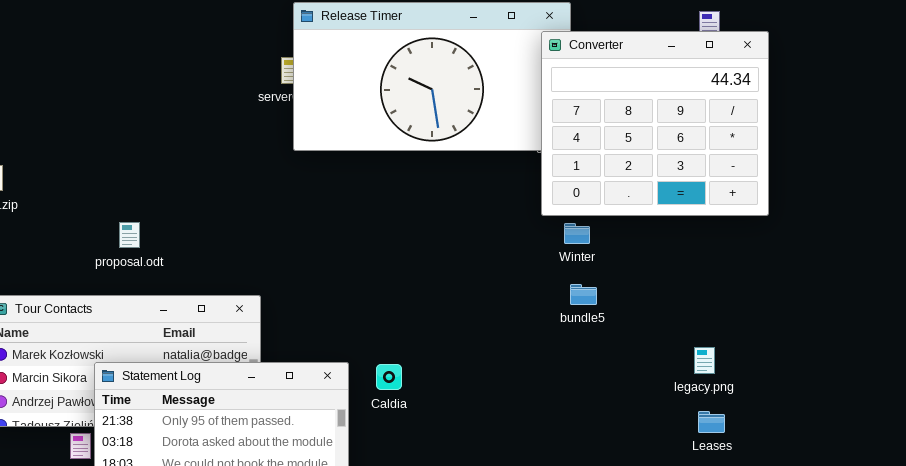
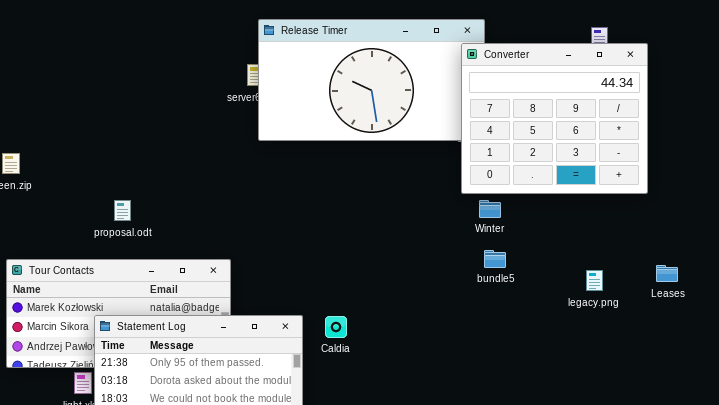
legacy.png: [694,347,715,374] -> [586,270,603,291], moved
Leases: [698,411,725,433] -> [656,265,678,282], moved

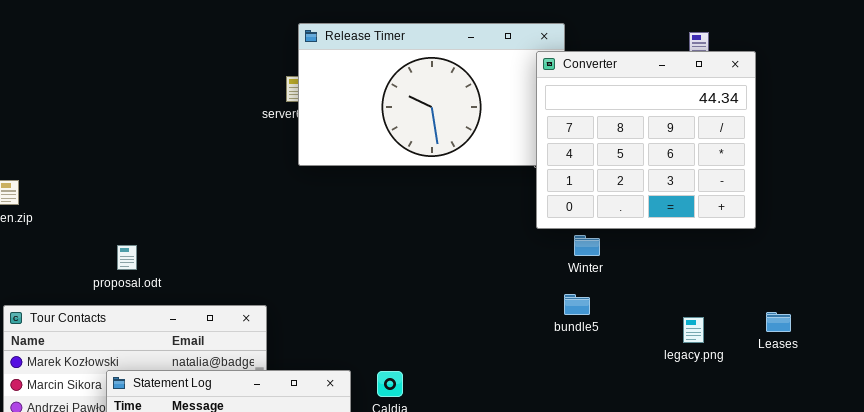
proposal.odt: [114,200,131,221] -> [117,245,137,270], moved
Winter: [479,200,501,218] -> [574,235,600,256], moved

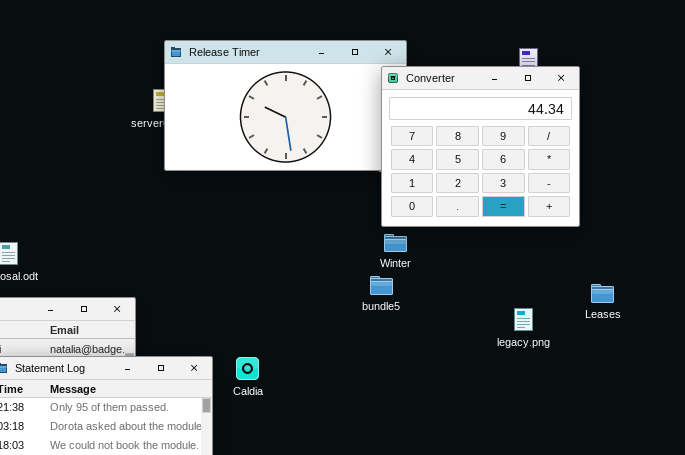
Winter: [574,235,600,256] -> [384,234,407,252], moved
bundle5: [564,294,590,315] -> [370,276,393,295], moved
Leases: [766,312,791,332] -> [591,284,614,303], moved

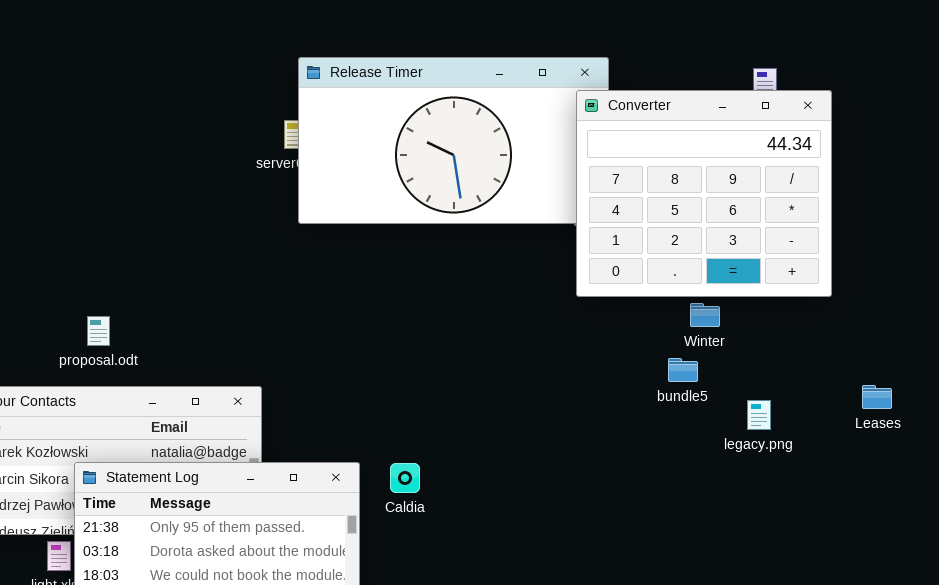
Winter: [384,234,407,252] -> [690,303,720,327], moved
bundle5: [370,276,393,295] -> [668,358,698,382], moved
Leases: [591,284,614,303] -> [862,385,892,409], moved

